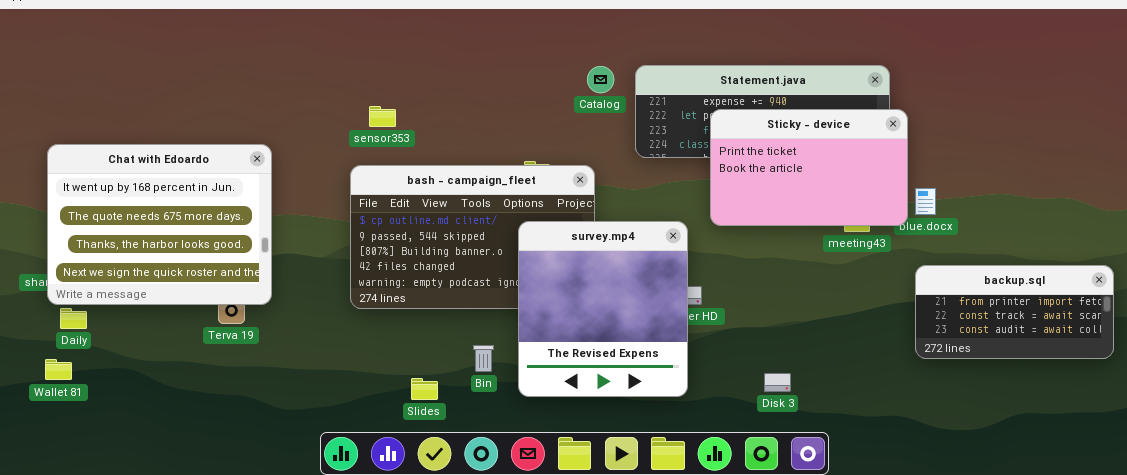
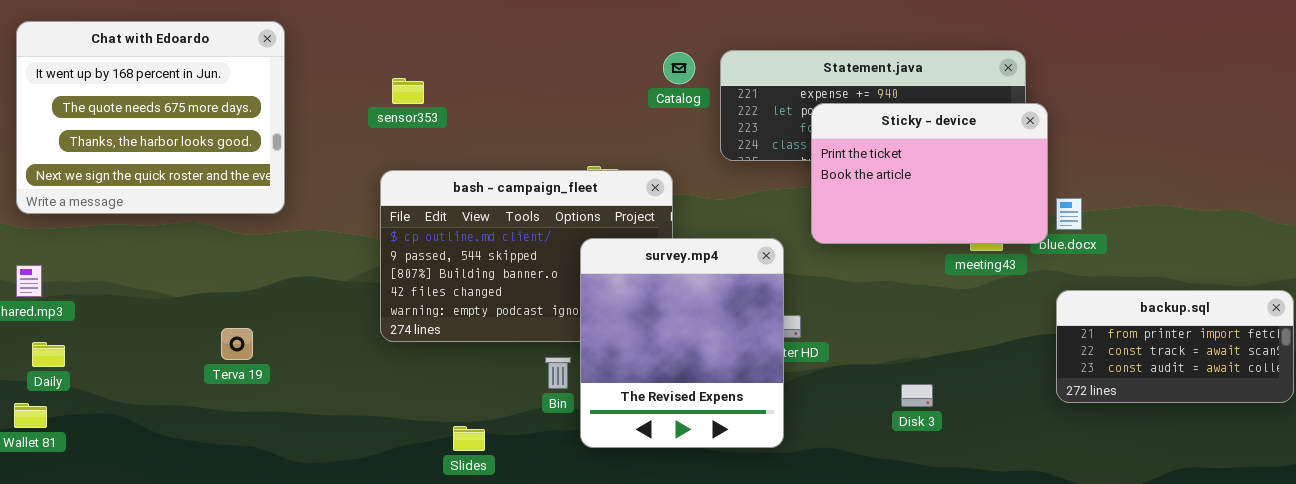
sensor353: [369,106,396,127] -> [392,78,424,104], moved
Chat with Edoardo: [47,144,272,305] -> [16,21,285,214], moved
Bin: [473,345,494,372] -> [545,357,571,389], moved
Disk 3: [764,373,791,392] -> [901,384,933,407], moved

